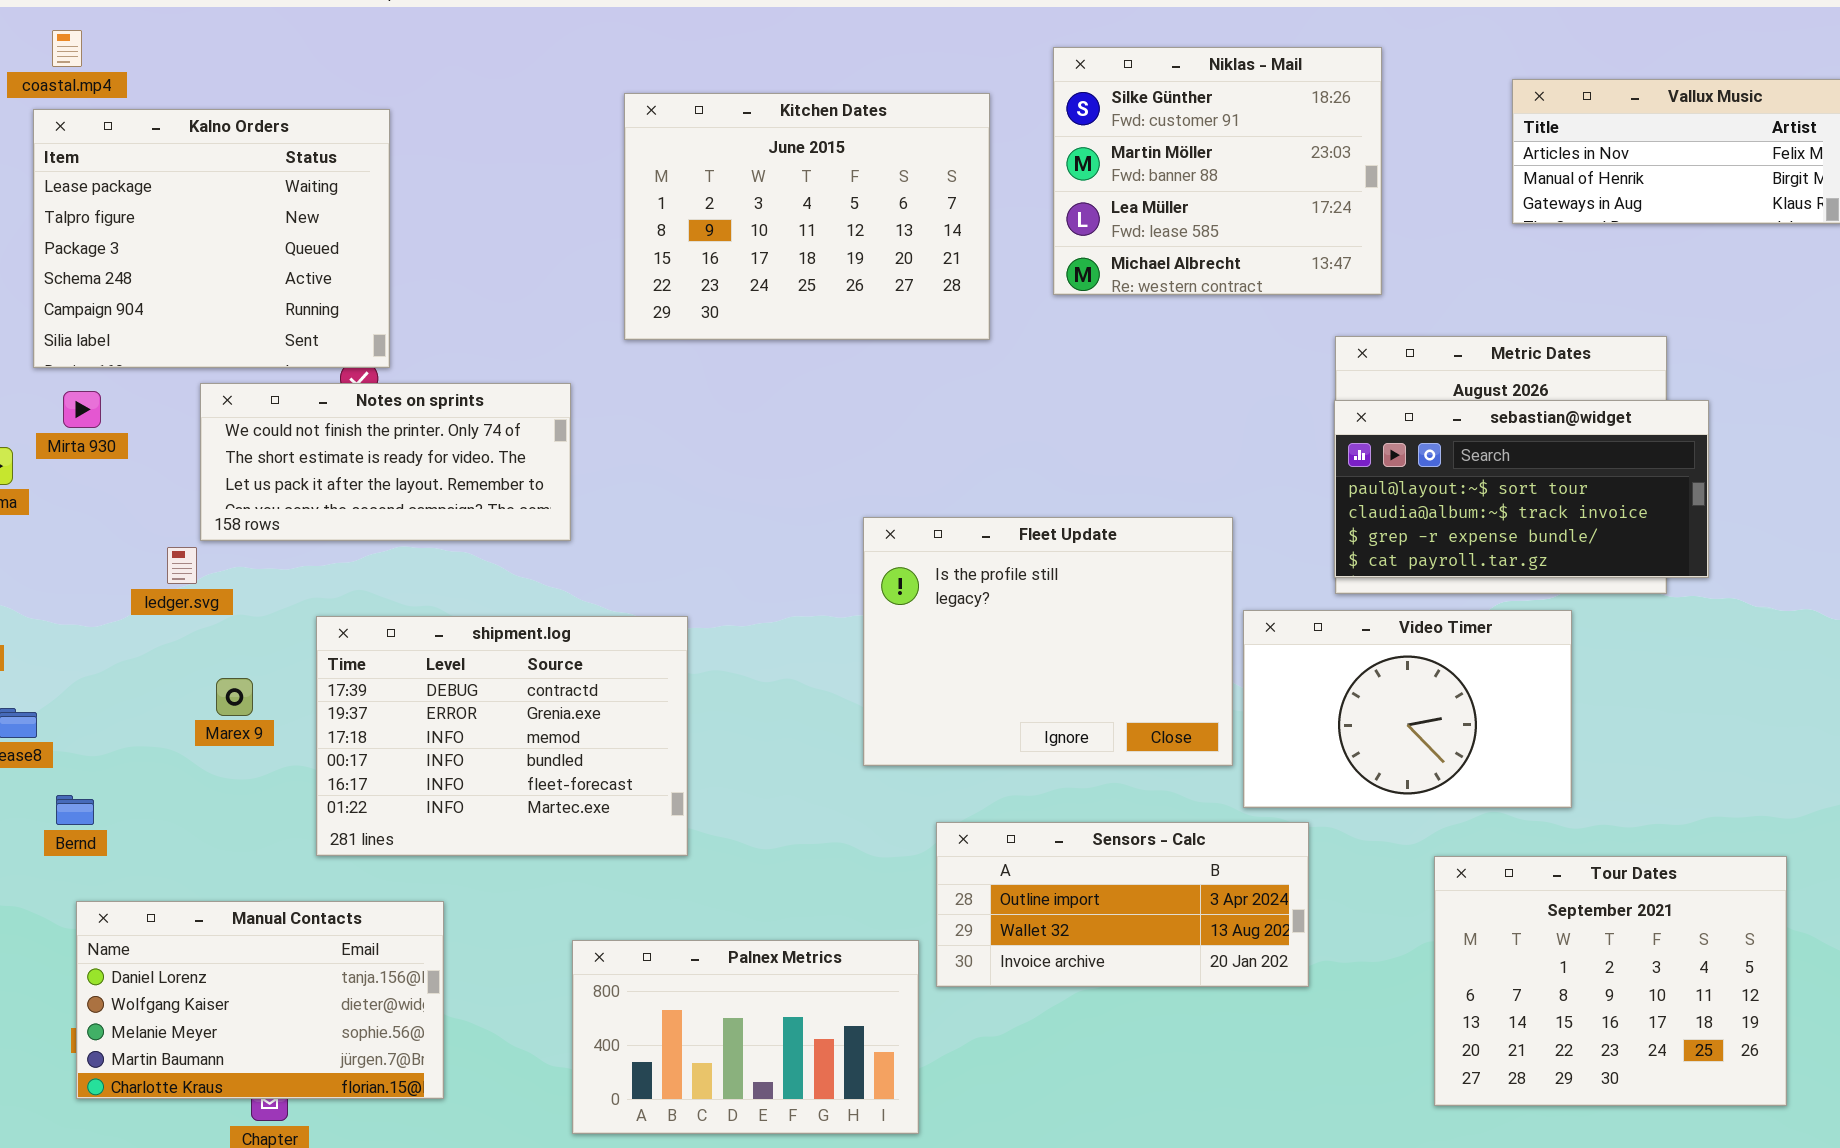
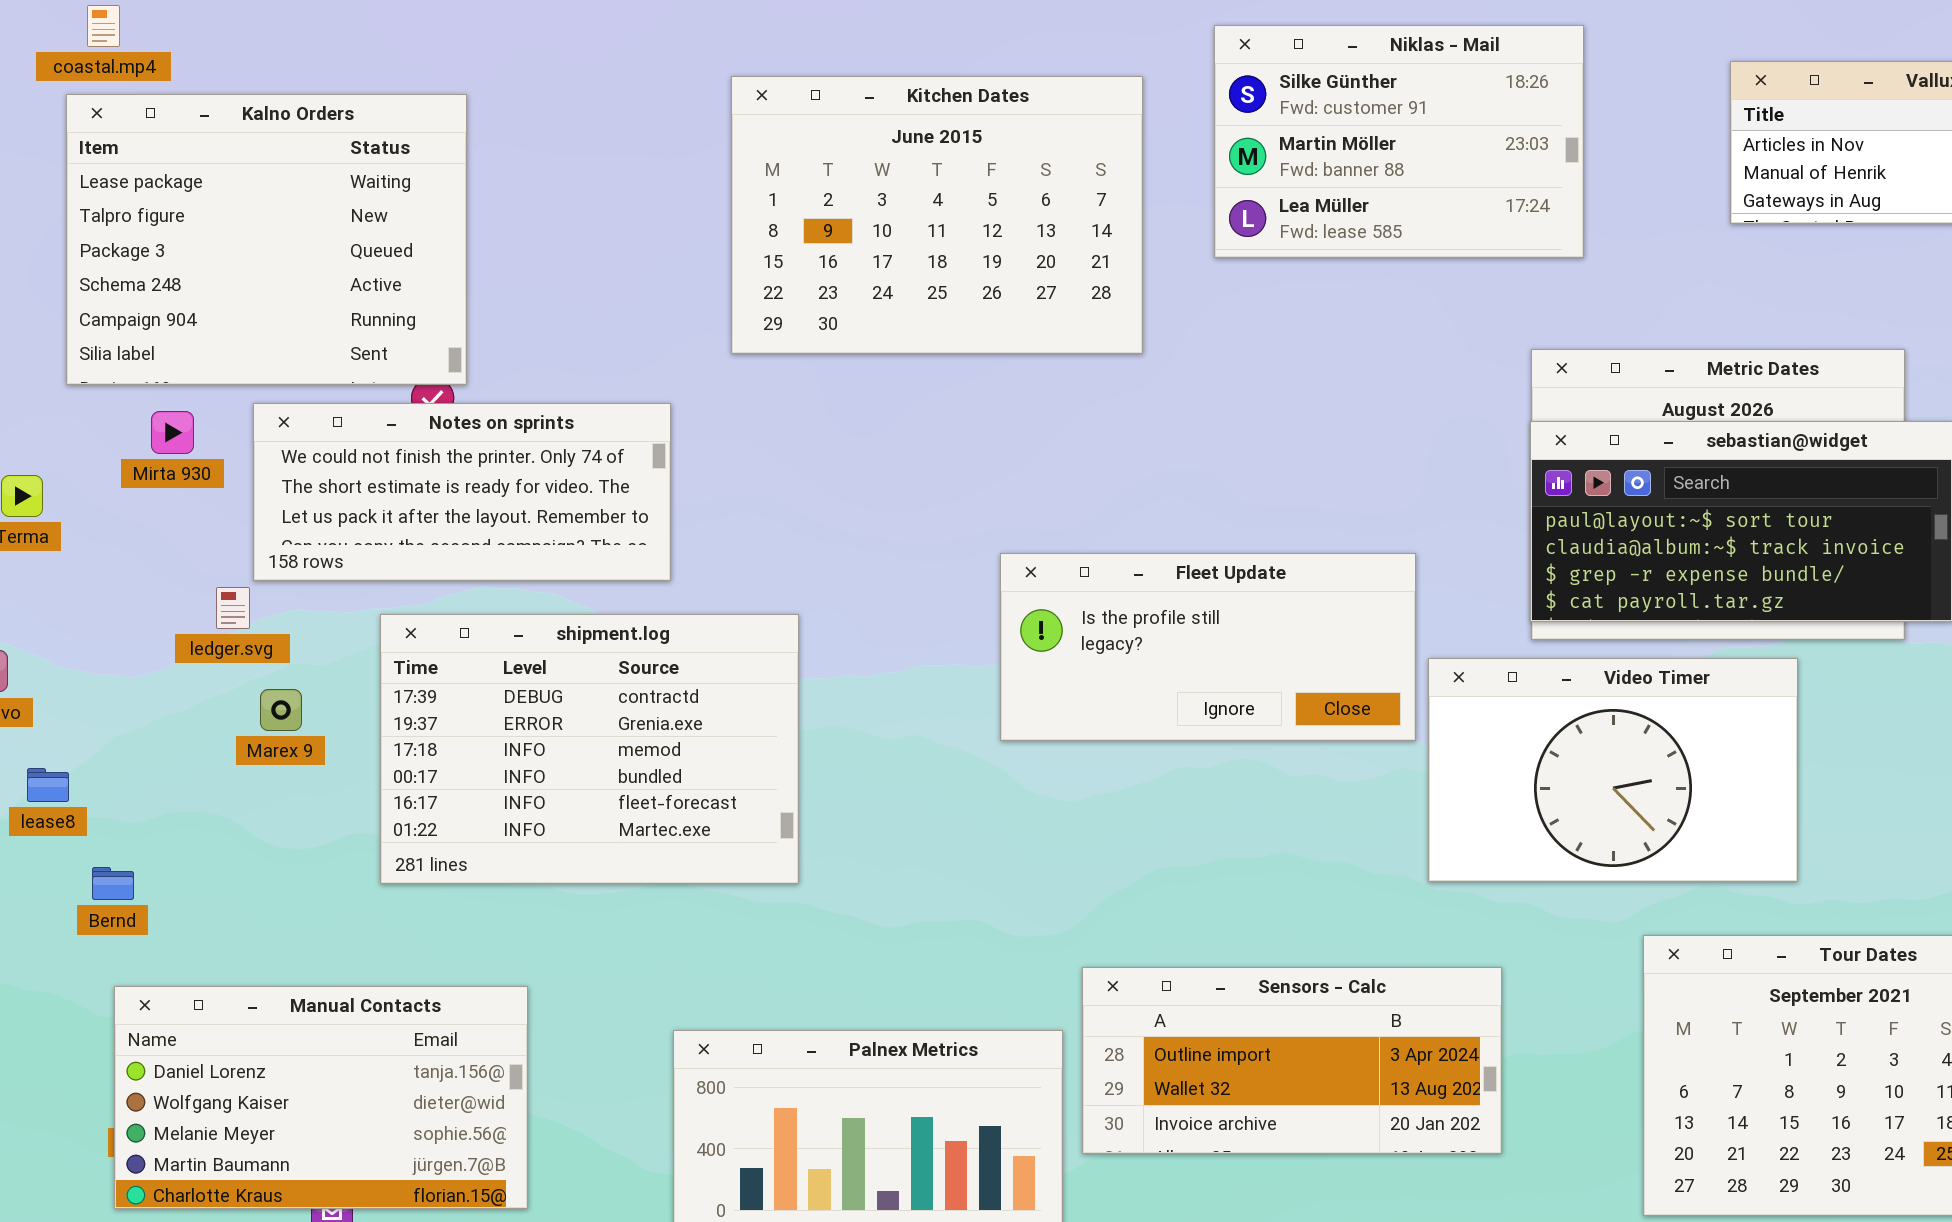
Niklas - Mail: [1053,47,1382,295] -> [1214,25,1584,258], resized
Mirta 930: [63,391,101,428] -> [151,411,194,454], moved
Fleet Update: [863,517,1233,766] -> [1000,553,1416,741], resized
shipment.log: [316,616,688,856] -> [380,614,799,884], moved
Marex 9: [216,678,253,716] -> [260,689,302,731], moved
Sensors - Calc: [936,822,1309,987] -> [1082,967,1502,1154], moved

